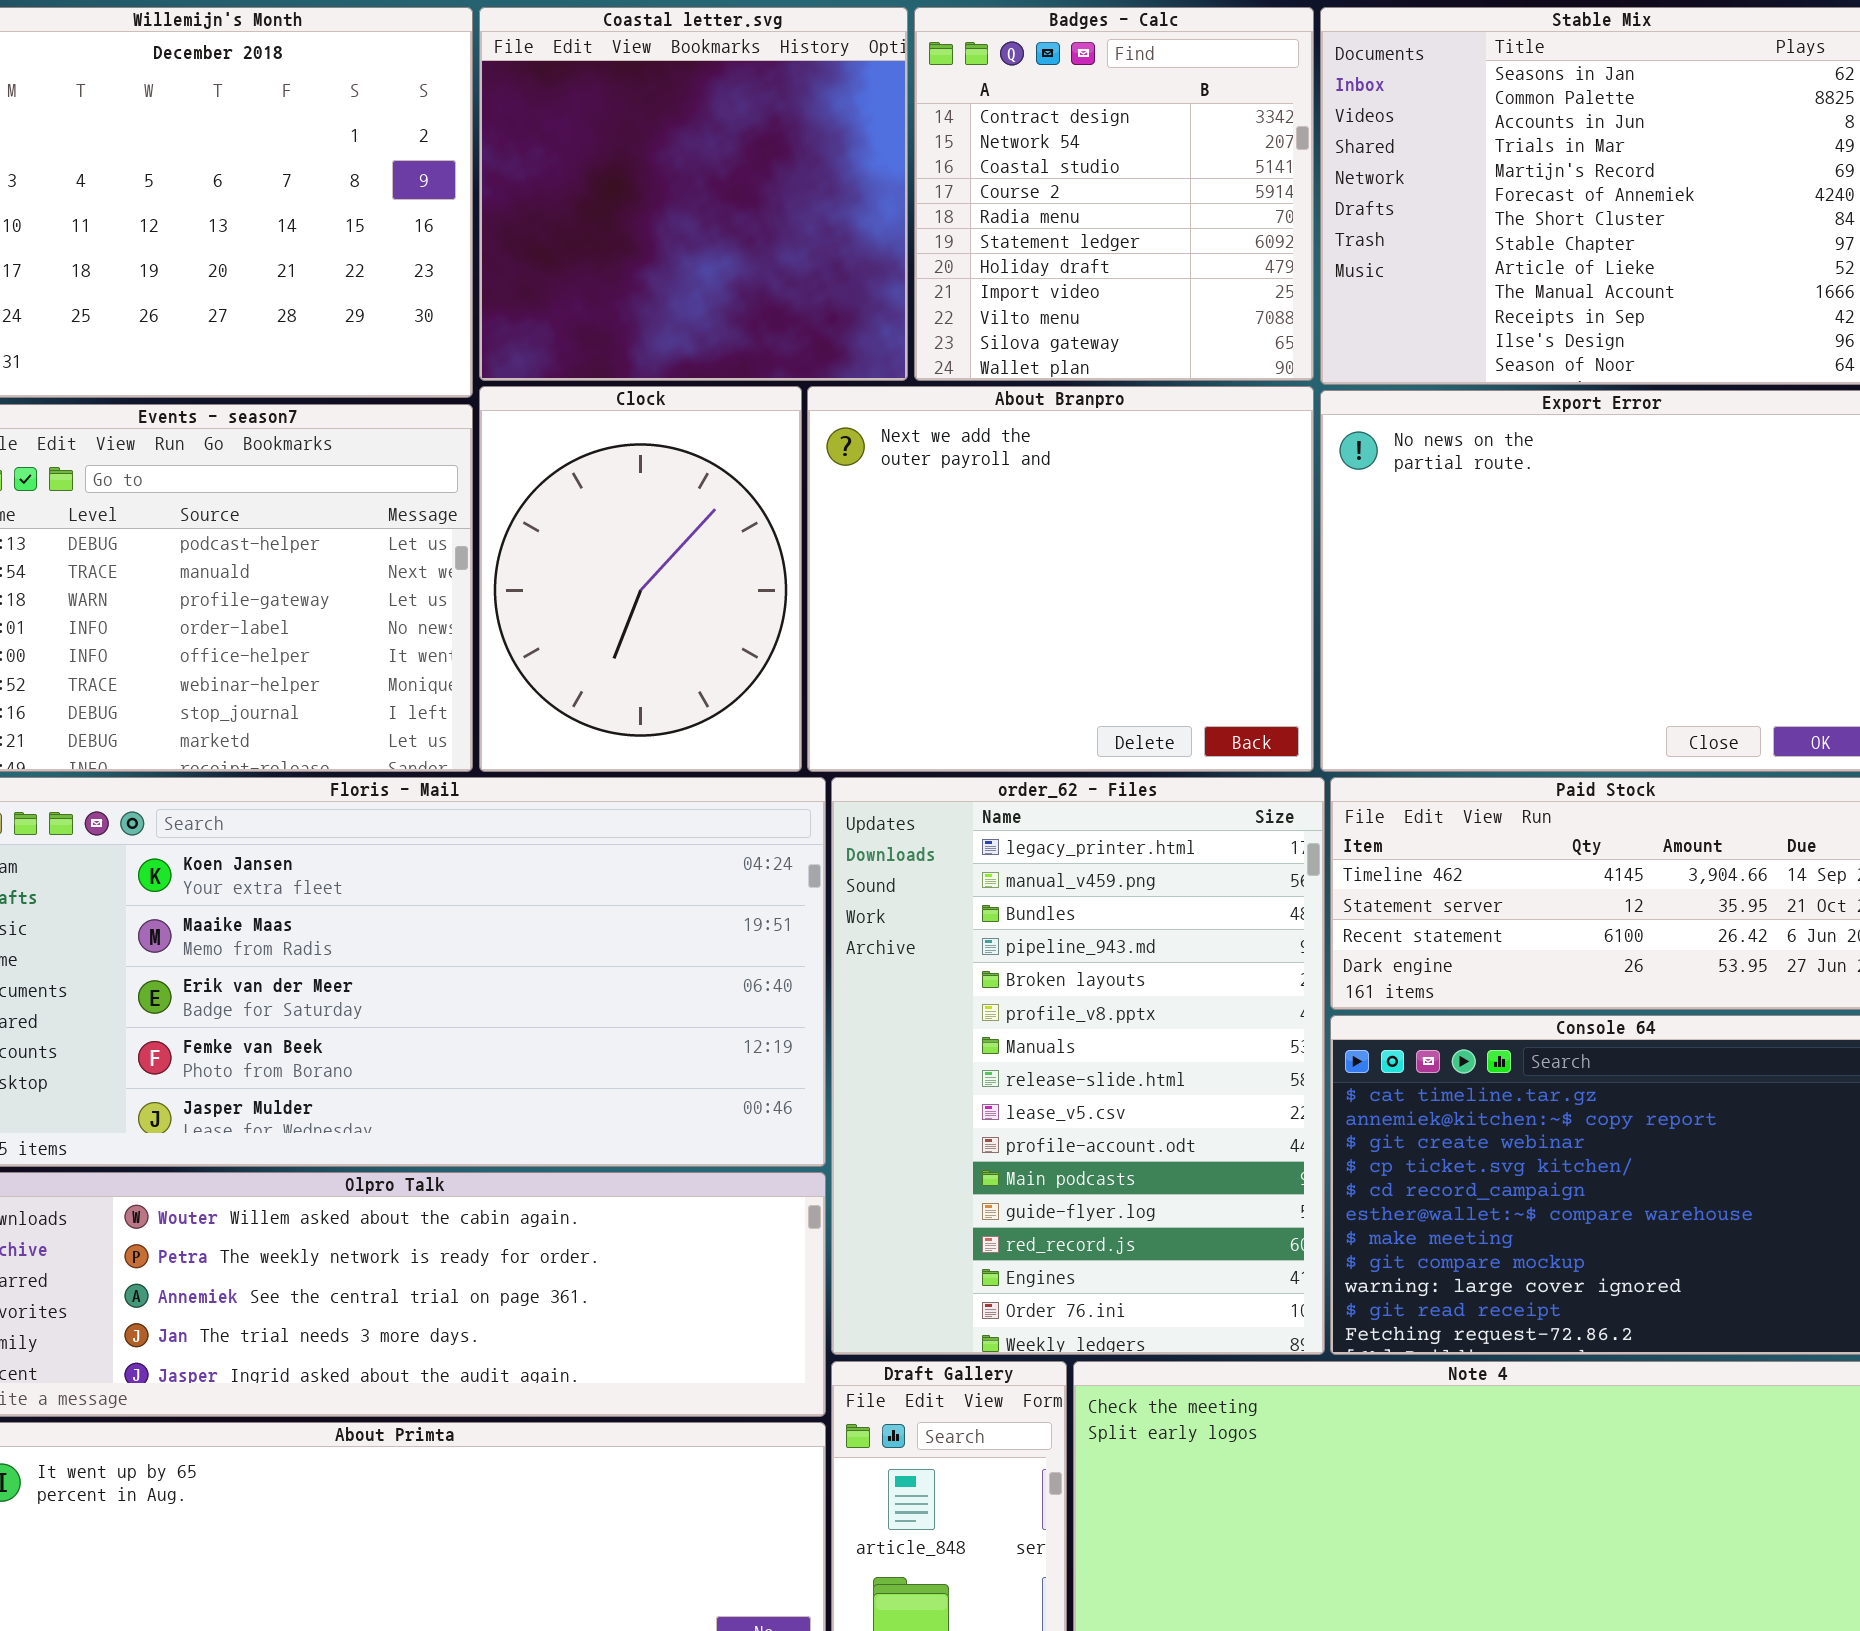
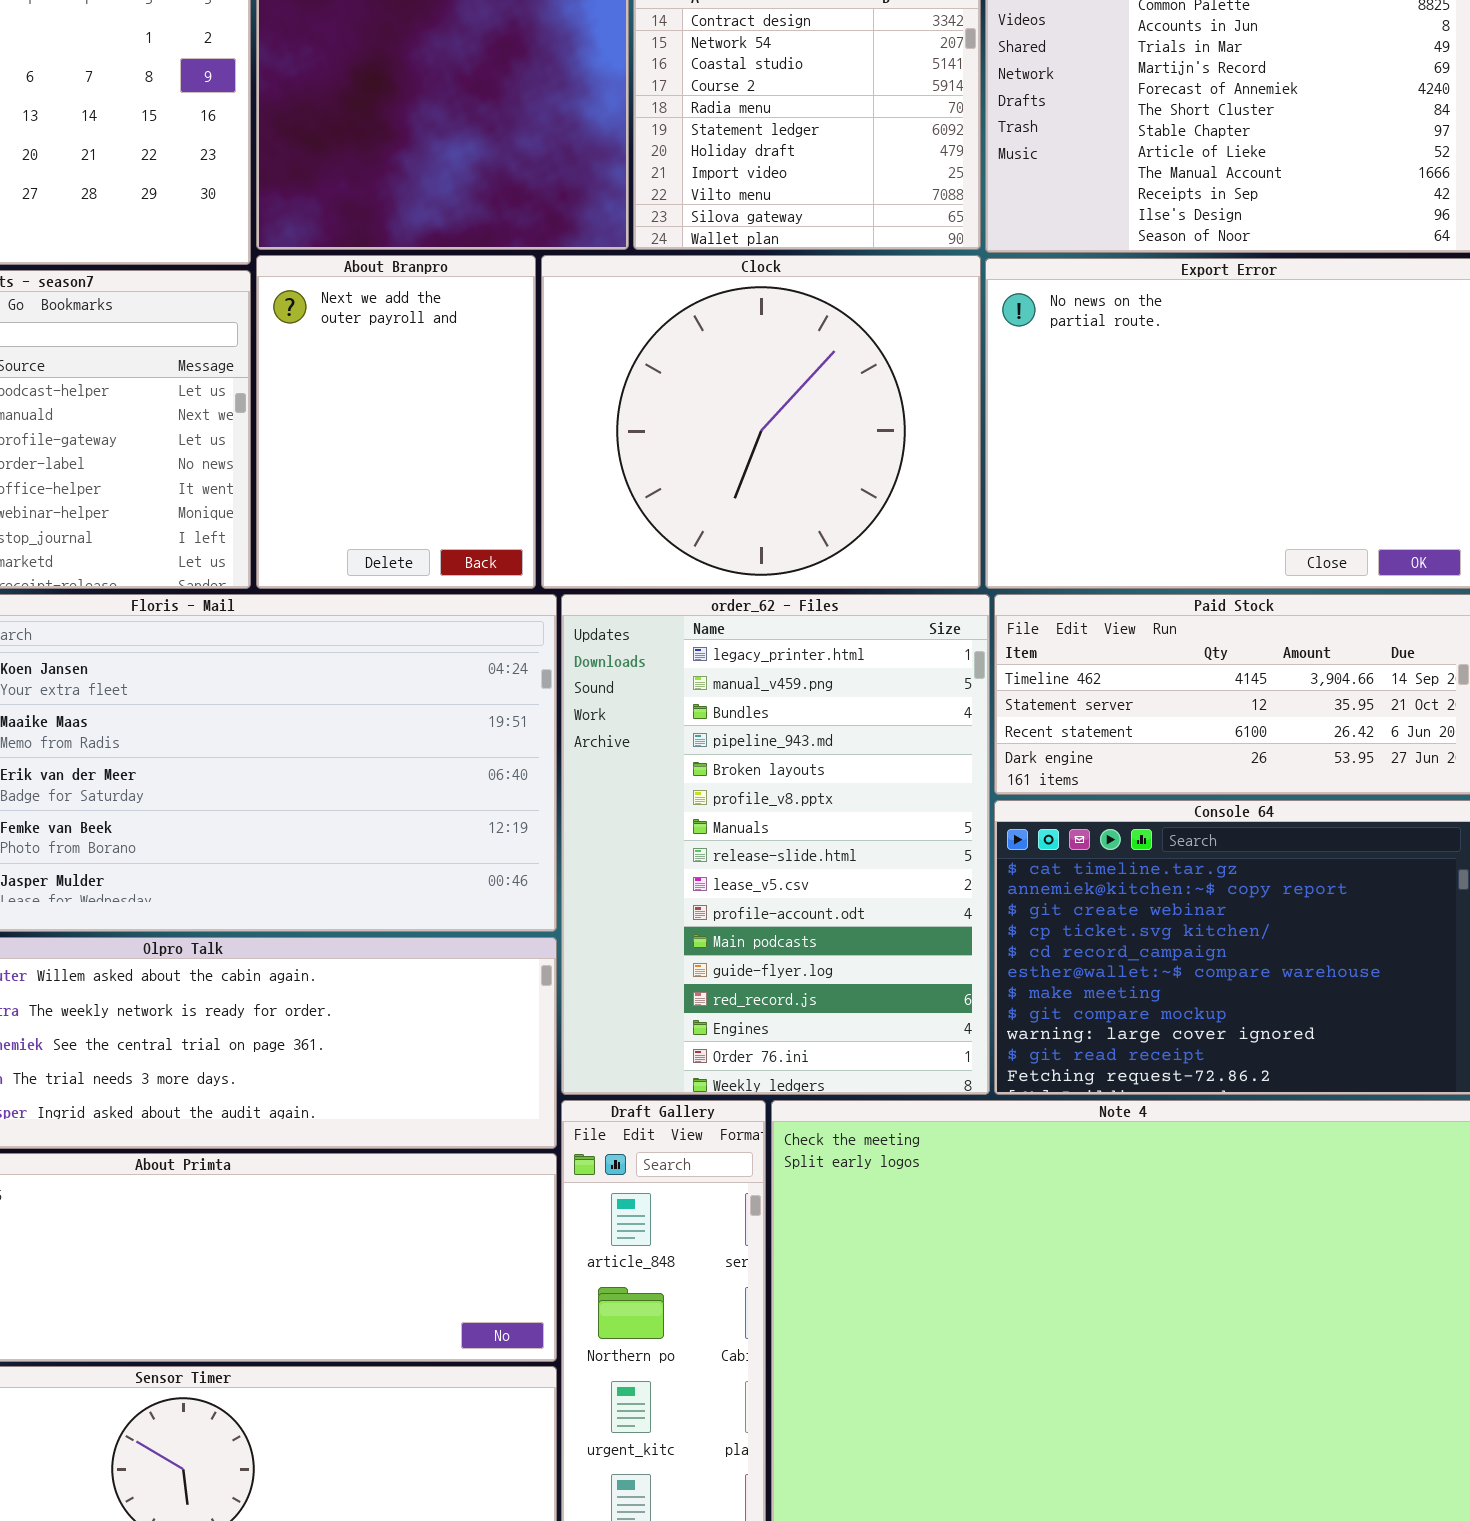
Clock: [479,386,802,772] -> [541,255,981,589], moved, resized
About Branpro: [807,386,1314,772] -> [256,255,536,589], moved, resized

